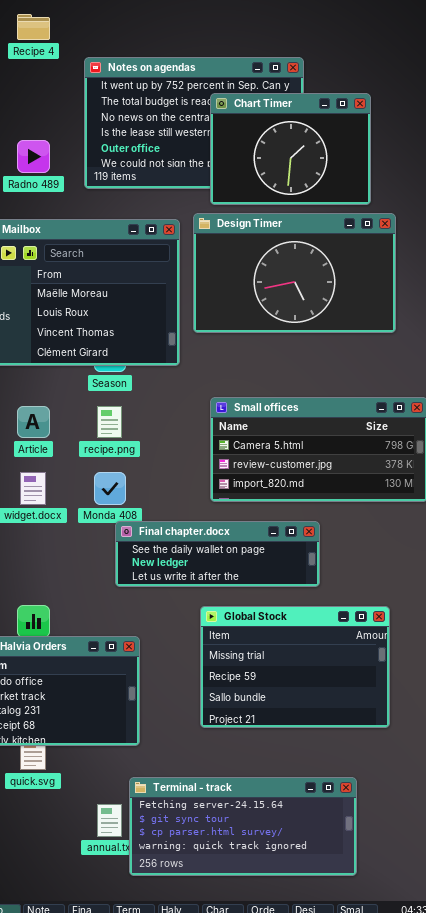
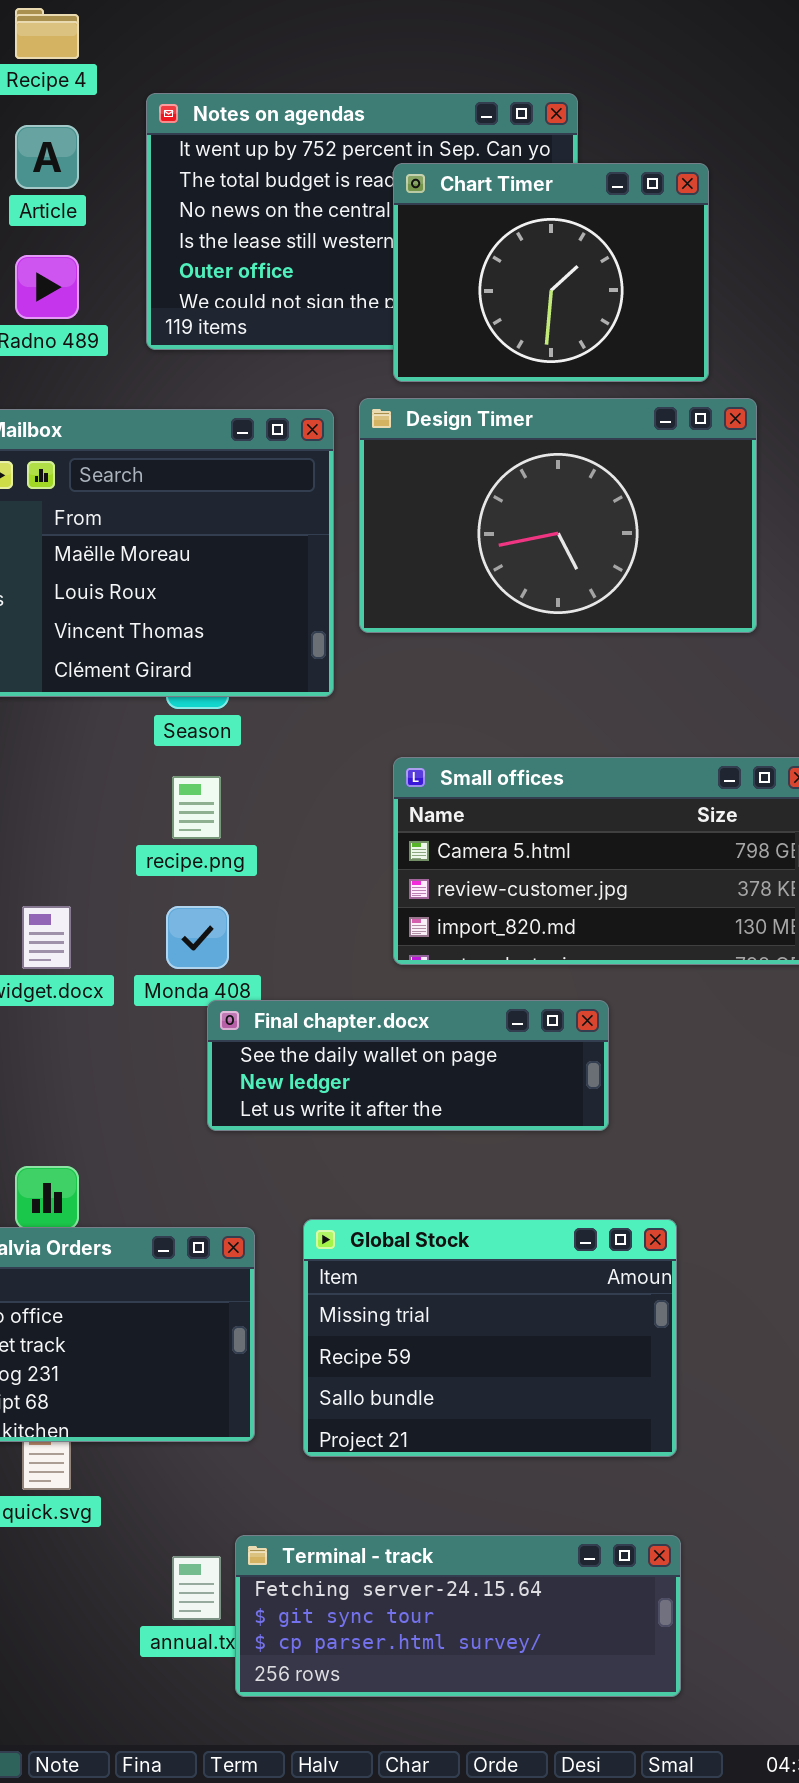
Article: [17,406,50,438] -> [15,125,79,189], moved
Global Stock: [200,606,390,728] -> [303,1219,677,1457], moved
Terminal - track: [129,777,357,876] -> [235,1535,681,1697], resized

